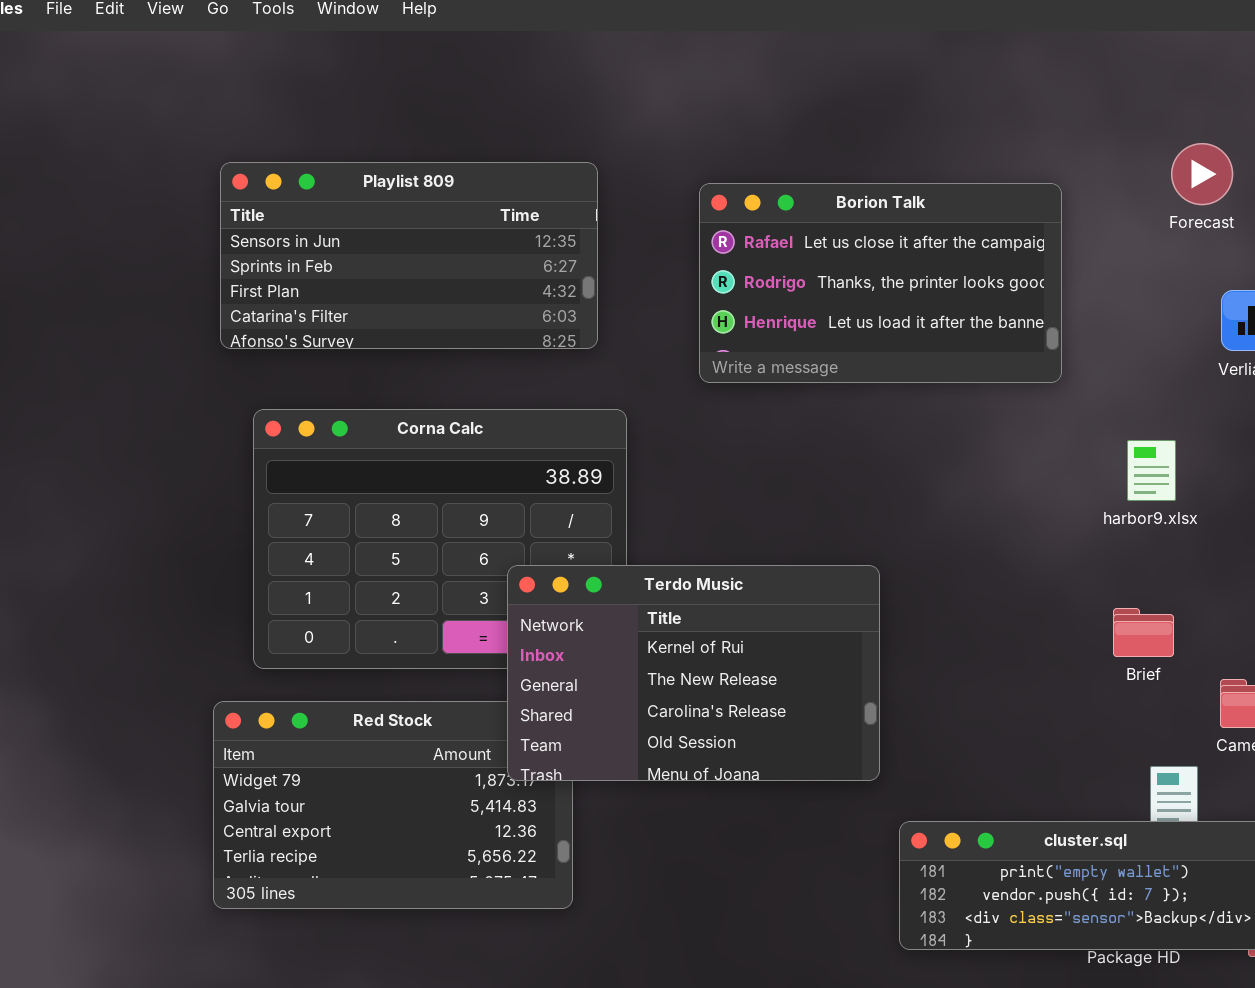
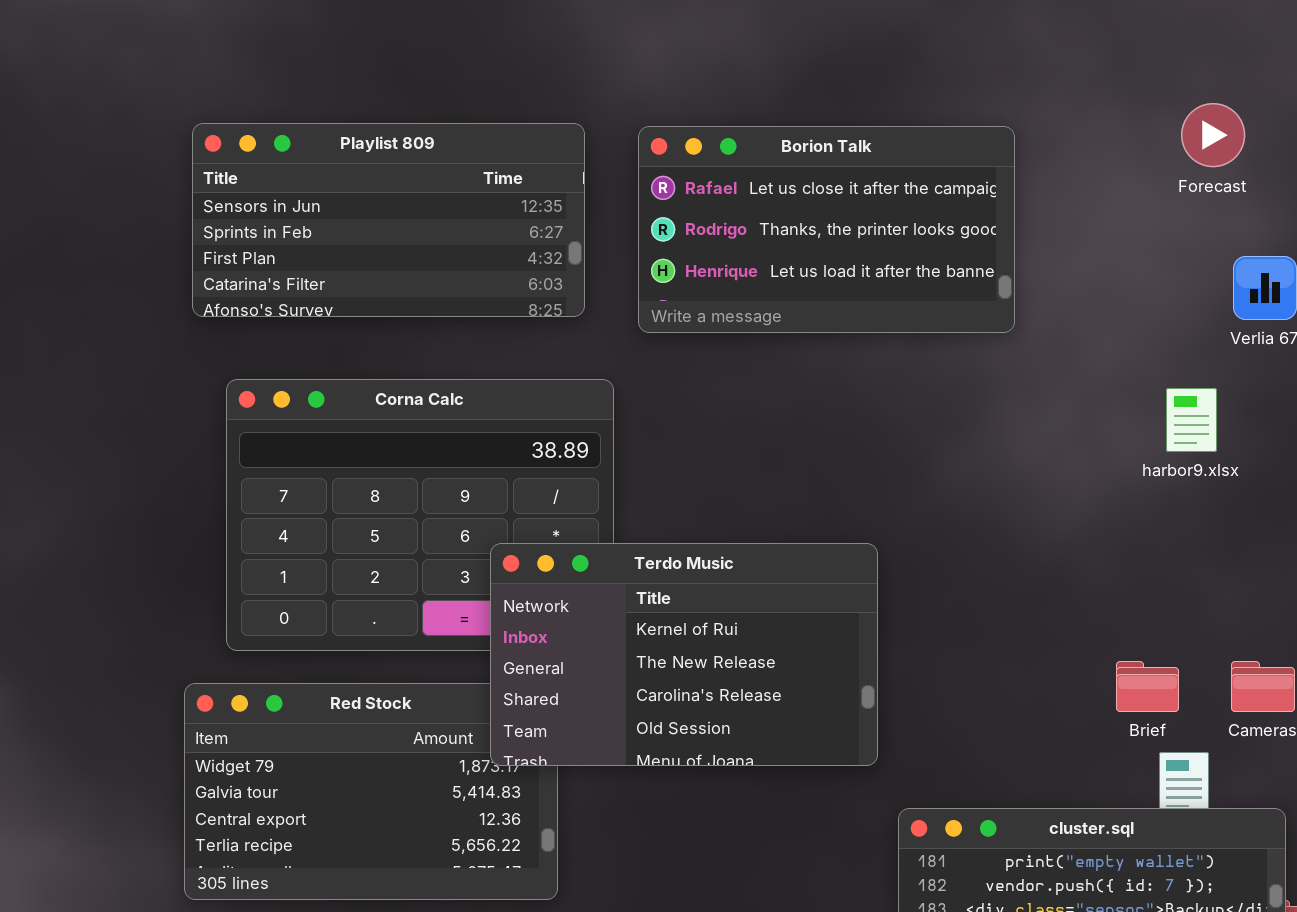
Borion Talk: [699,183,1062,383] -> [638,126,1015,333], moved
harbor9.xlsx: [1127,440,1176,501] -> [1166,388,1217,452], moved
Brief: [1113,608,1174,657] -> [1116,661,1179,712], moved

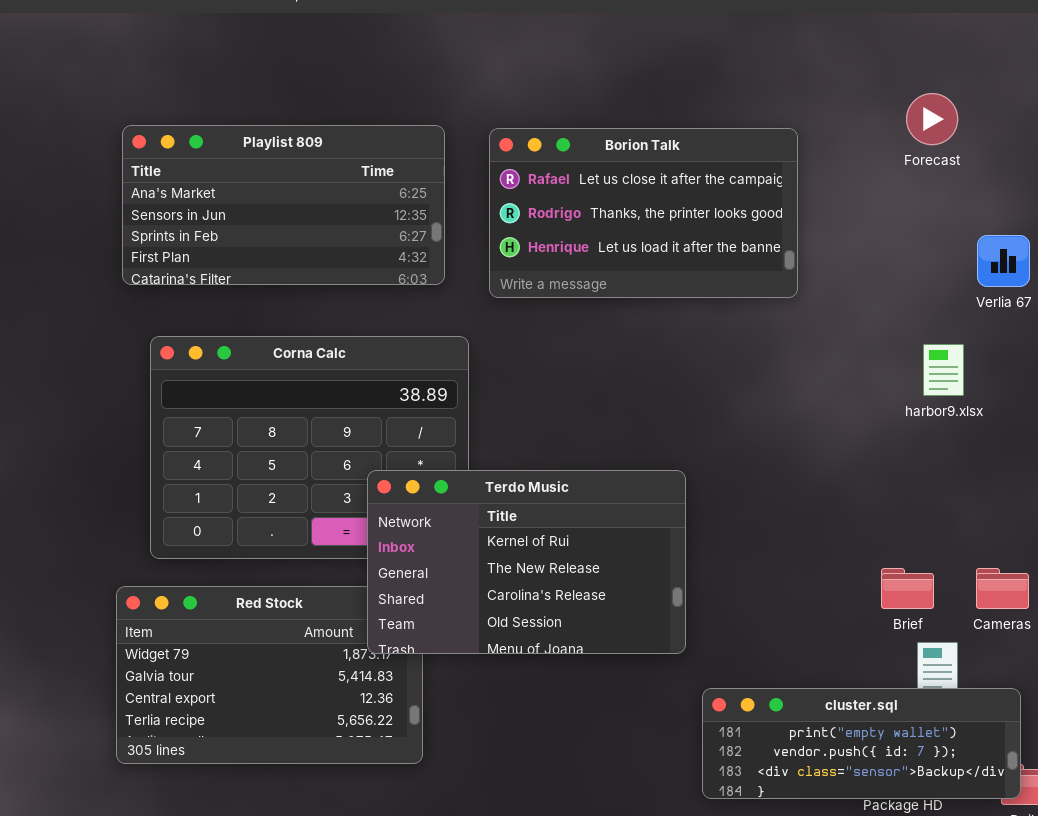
Forecast: [1181,103,1245,167] -> [906,93,958,145], moved
Playlist 809: [192,123,585,317] -> [122,125,445,285], scrolled up 1 row

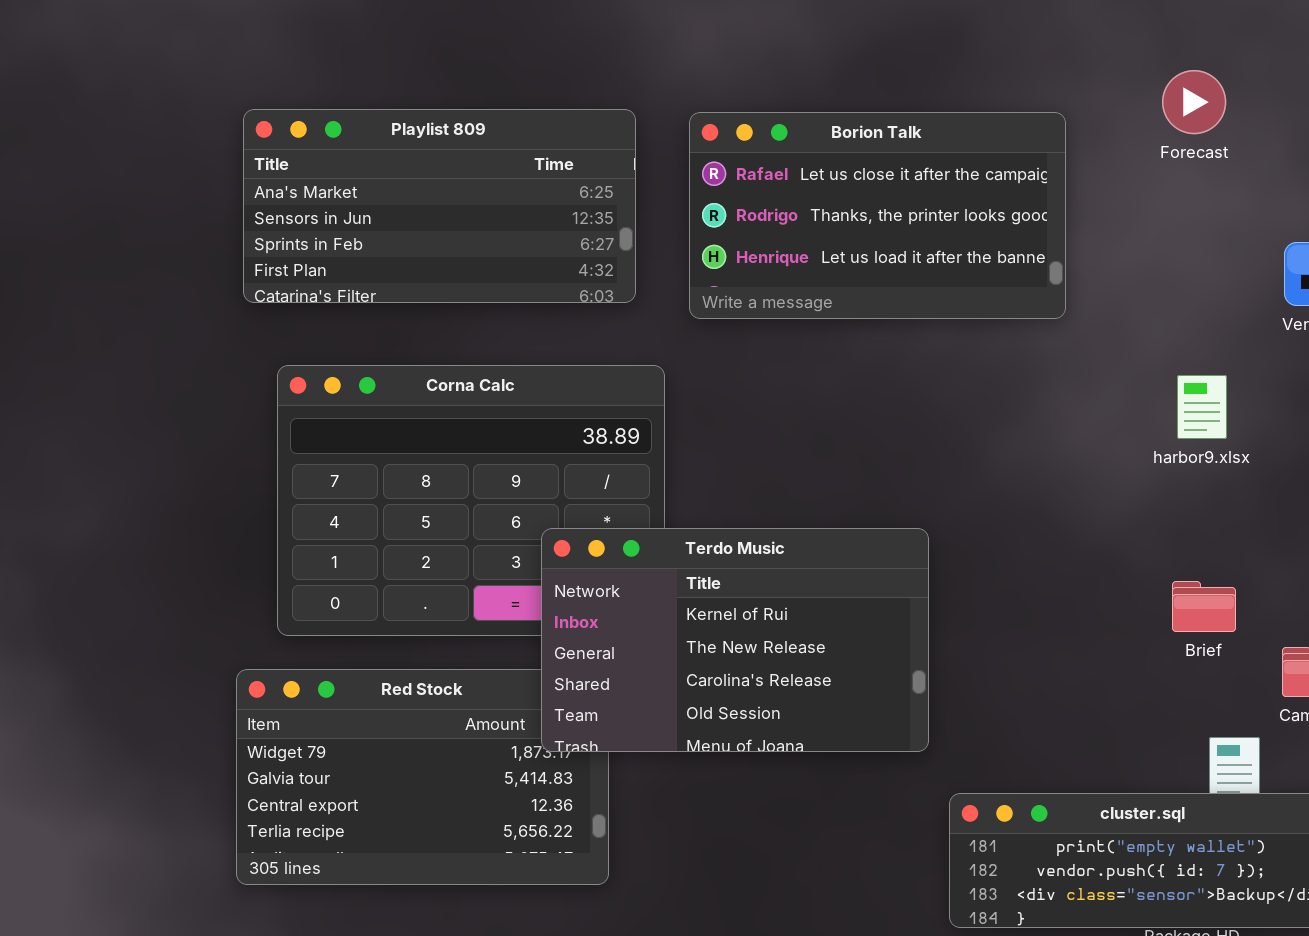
Forecast: [906,93,958,145] -> [1162,70,1226,134], moved
harbor9.xlsx: [923,344,964,396] -> [1177,375,1227,439], moved
Brief: [881,568,934,609] -> [1172,581,1236,632], moved

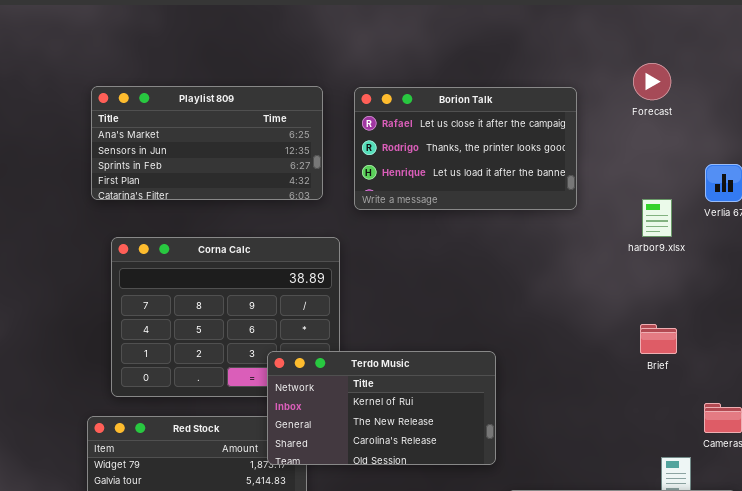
harbor9.xlsx: [1177,375,1227,439] -> [642,199,672,237], moved
Terdo Music: [541,528,929,752] -> [267,351,496,465], resized
Brief: [1172,581,1236,632] -> [640,324,677,354], moved

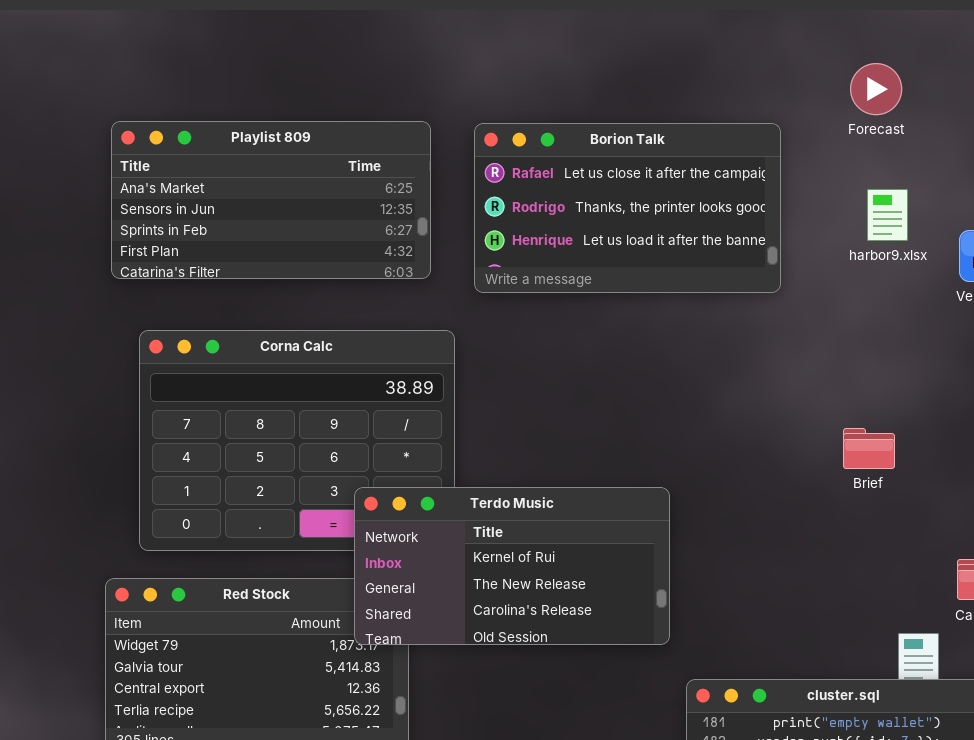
Forecast: [633,63,671,100] -> [850,63,902,115], moved
harbor9.xlsx: [642,199,672,237] -> [867,189,908,241], moved
Brief: [640,324,677,354] -> [843,428,895,469], moved

